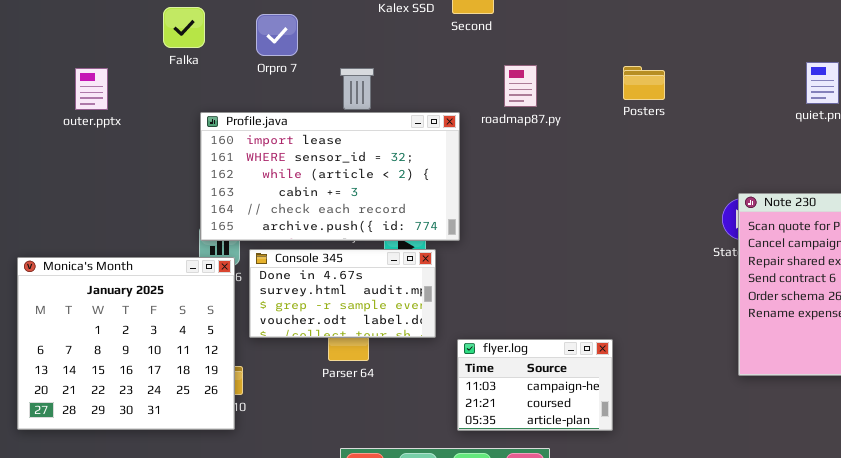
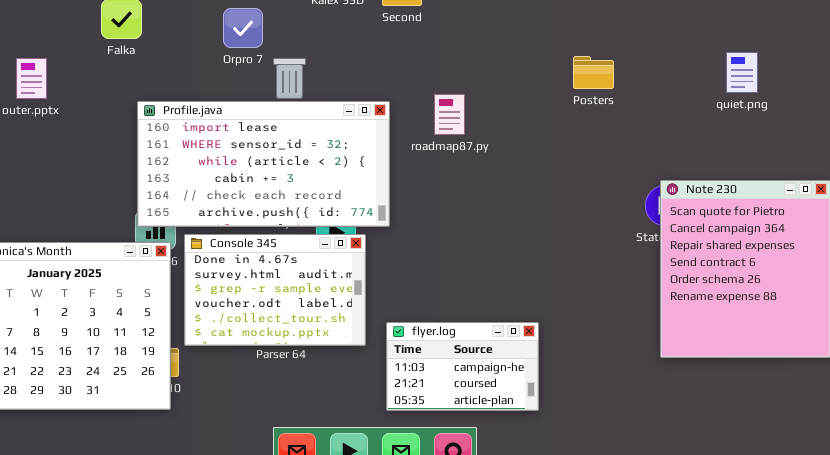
Orpro 7: [256,14,298,56] -> [223,8,263,48], moved
roadmap87.py: [504,65,537,107] -> [434,94,465,135], moved
Posters: [623,66,665,100] -> [573,56,614,89], moved
Console 345: [249,249,436,338] -> [184,234,366,346], resized

